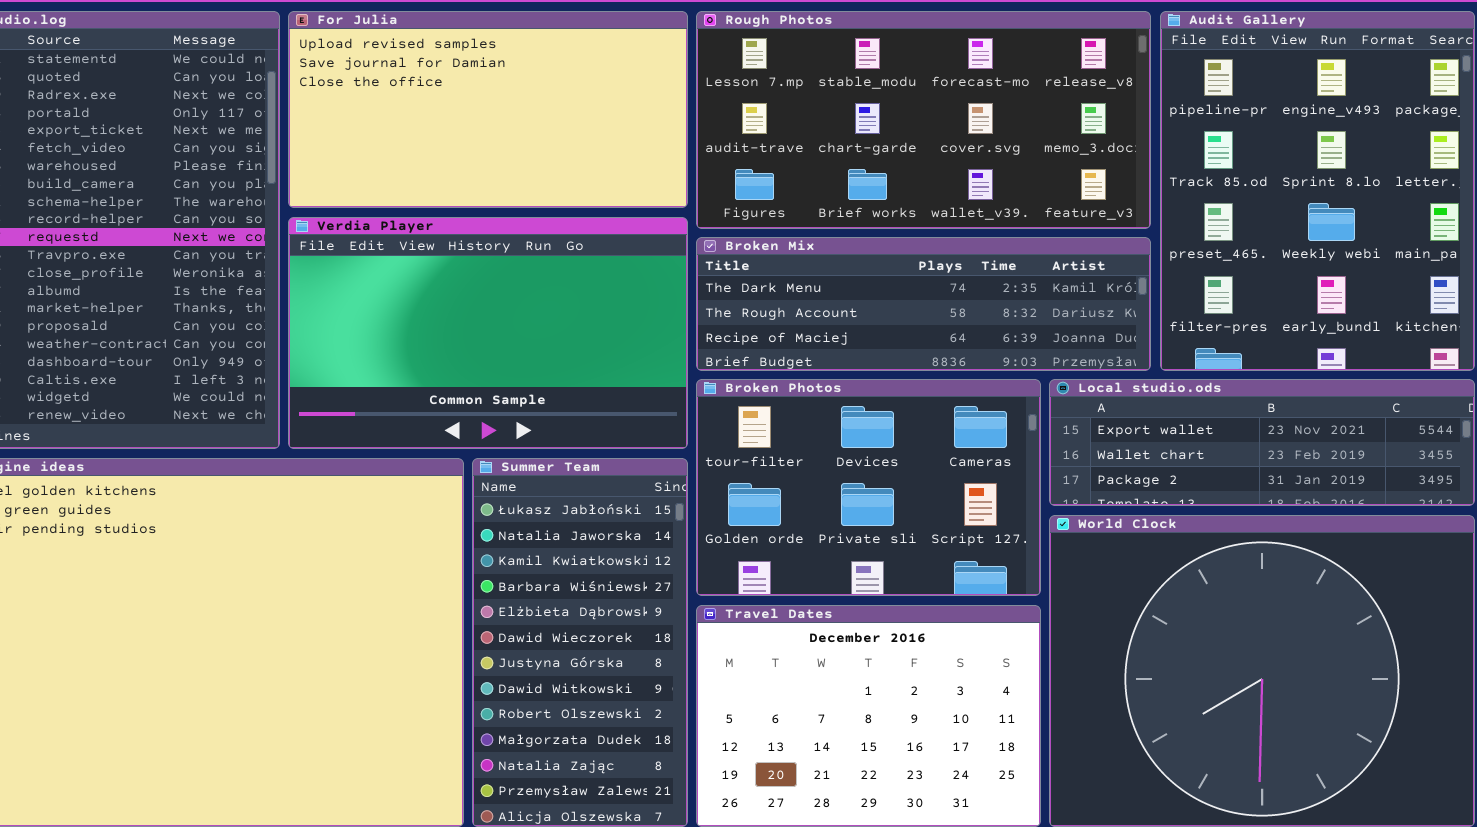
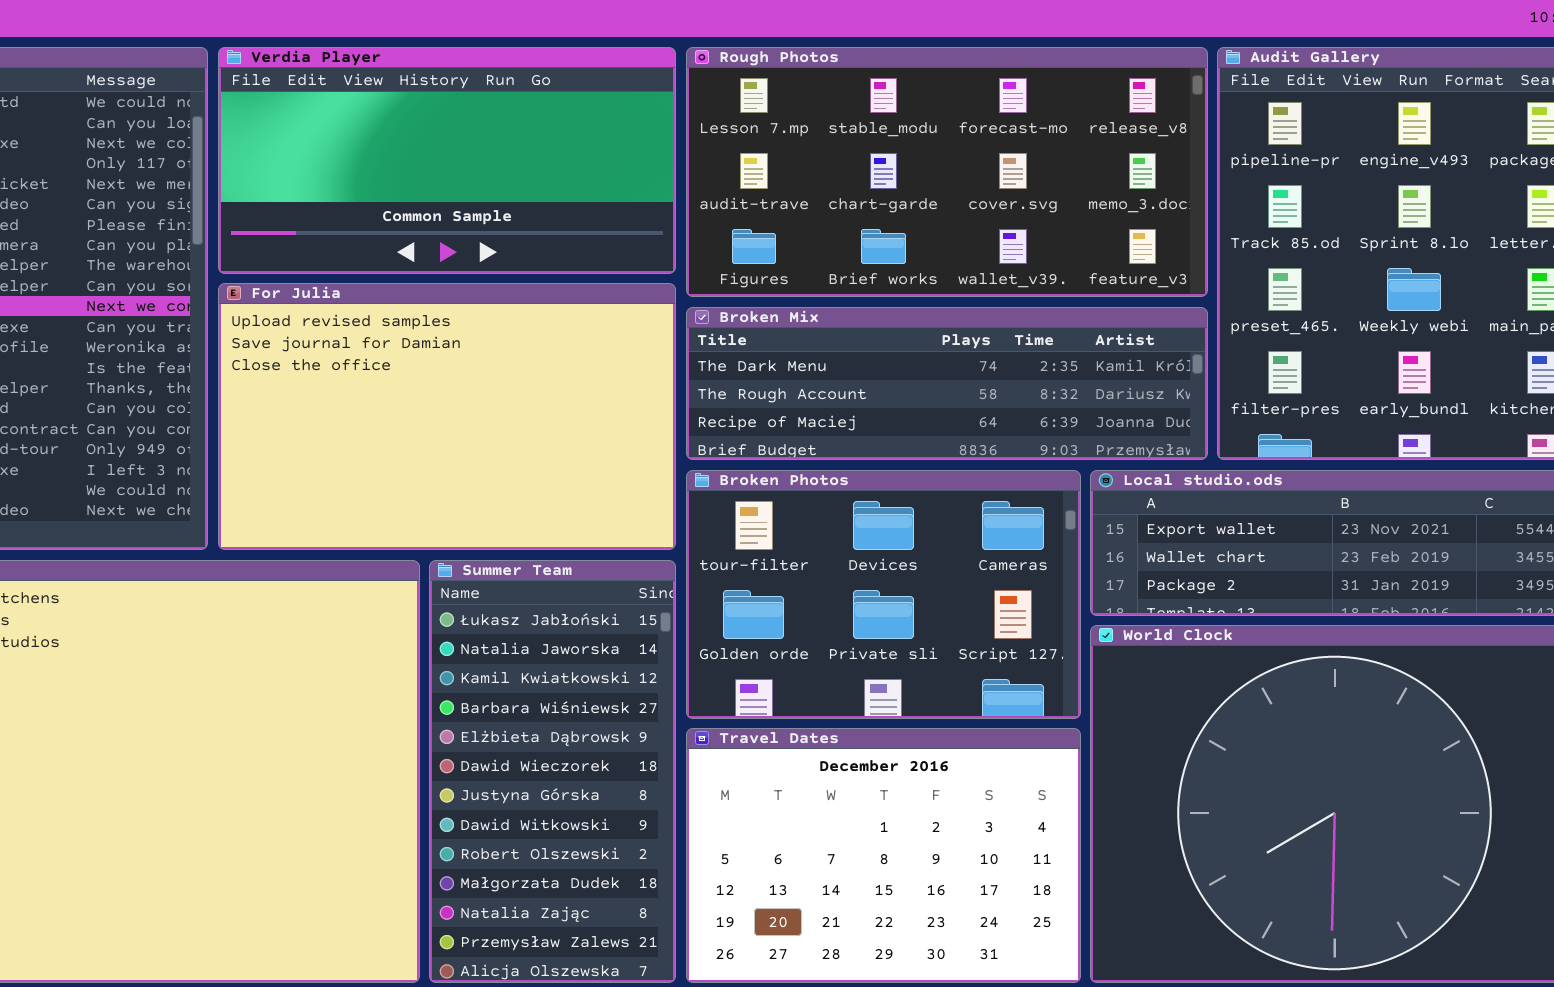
For Julia: [288,11,688,208] -> [218,283,676,550], moved, resized
Verdia Player: [288,217,688,449] -> [218,47,676,274], moved, resized

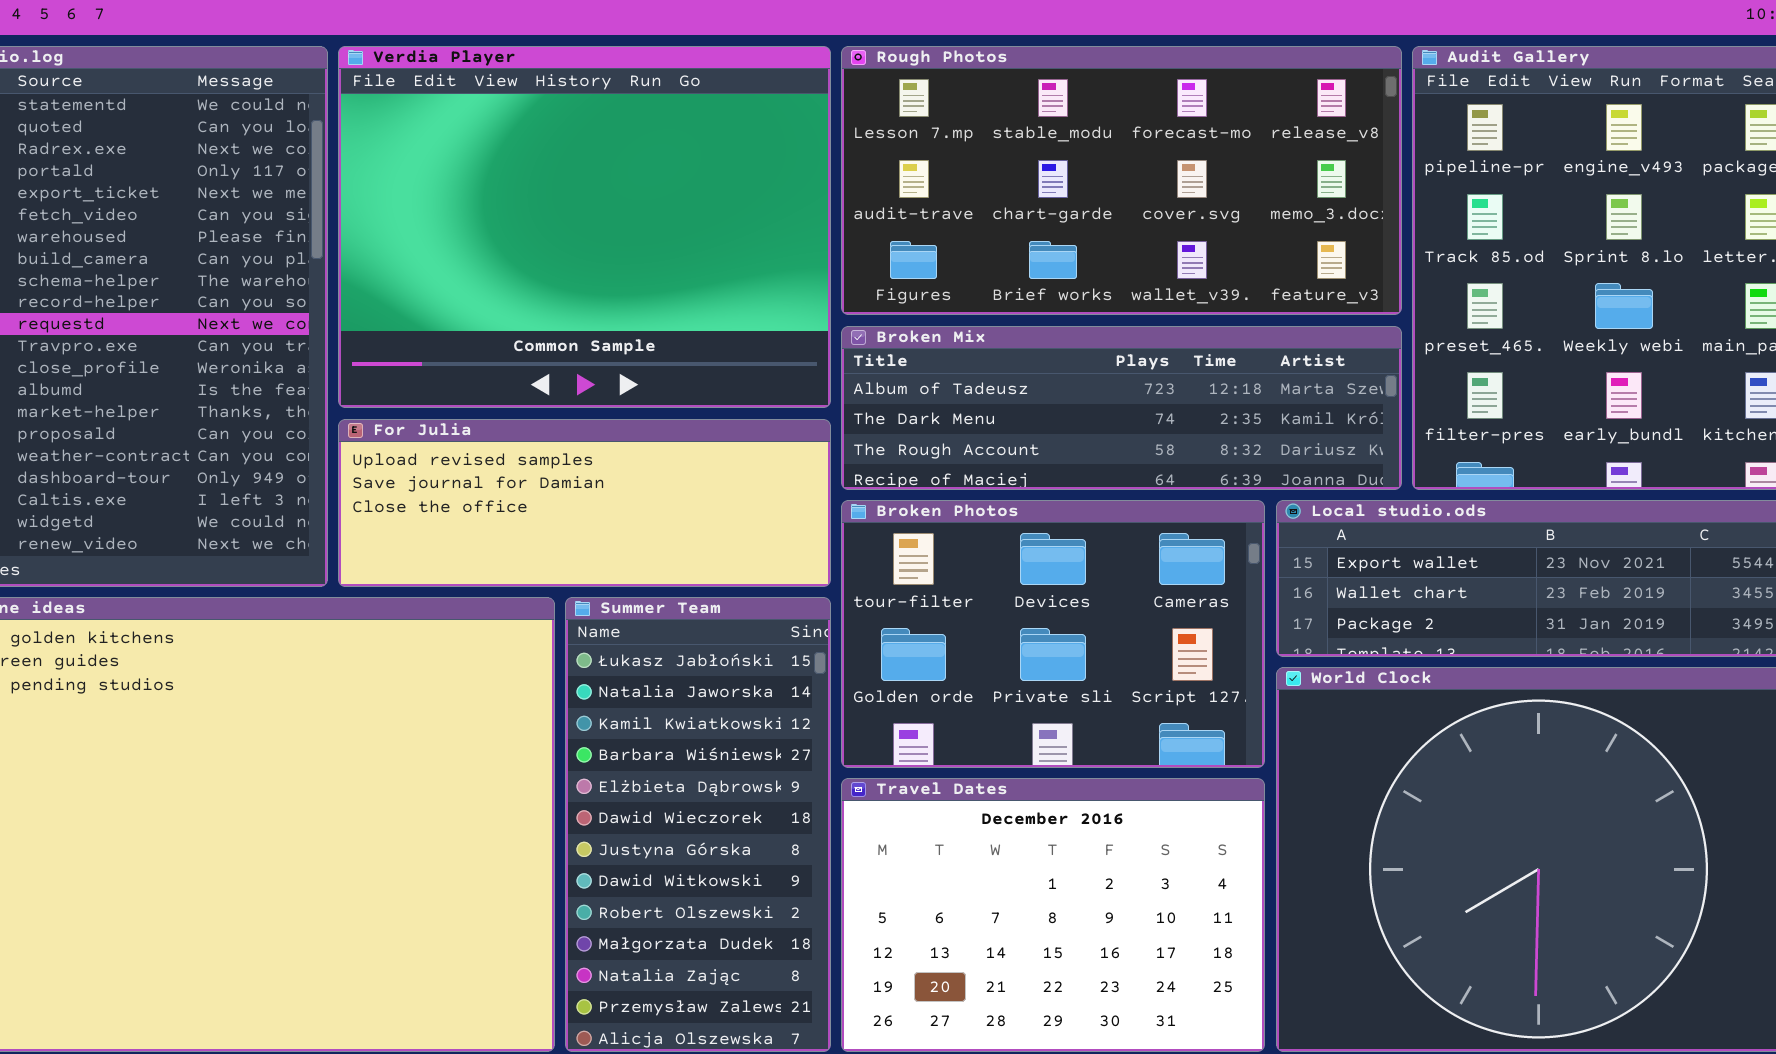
Verdia Player: [218,47,676,274] -> [338,46,831,408], resized
For Julia: [218,283,676,550] -> [338,419,831,587], resized
Broken Mix: [686,307,1208,460] -> [841,326,1402,490], scrolled up 1 row

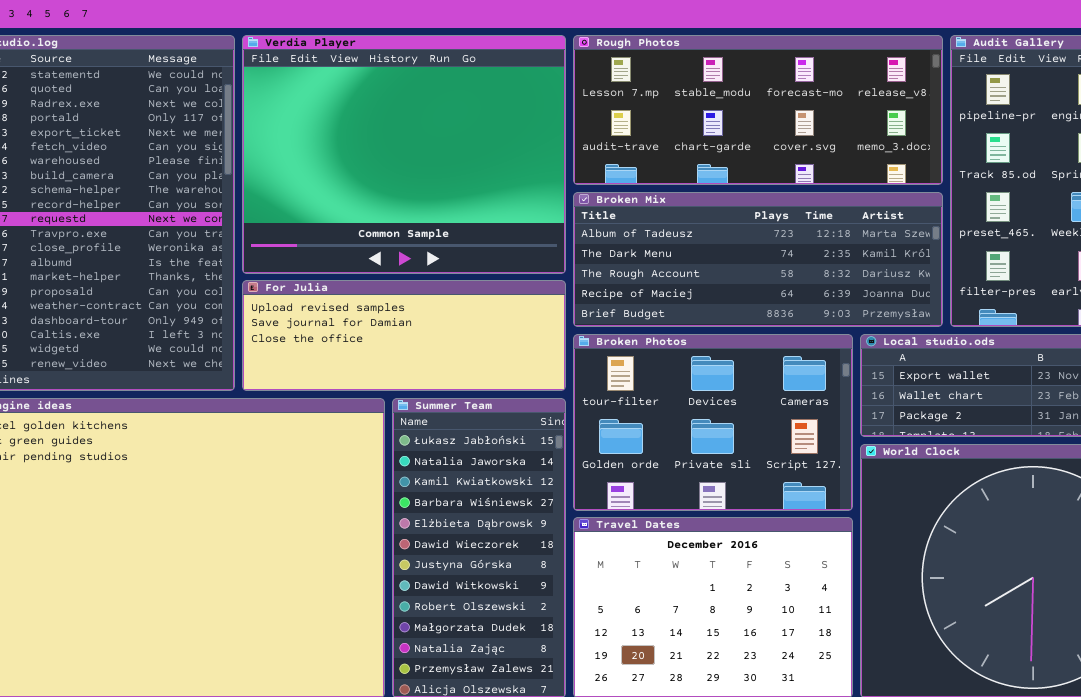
Rough Photos: [841,46,1402,315] -> [573,35,943,185], resized
Broken Mix: [841,326,1402,490] -> [573,192,943,327], resized

